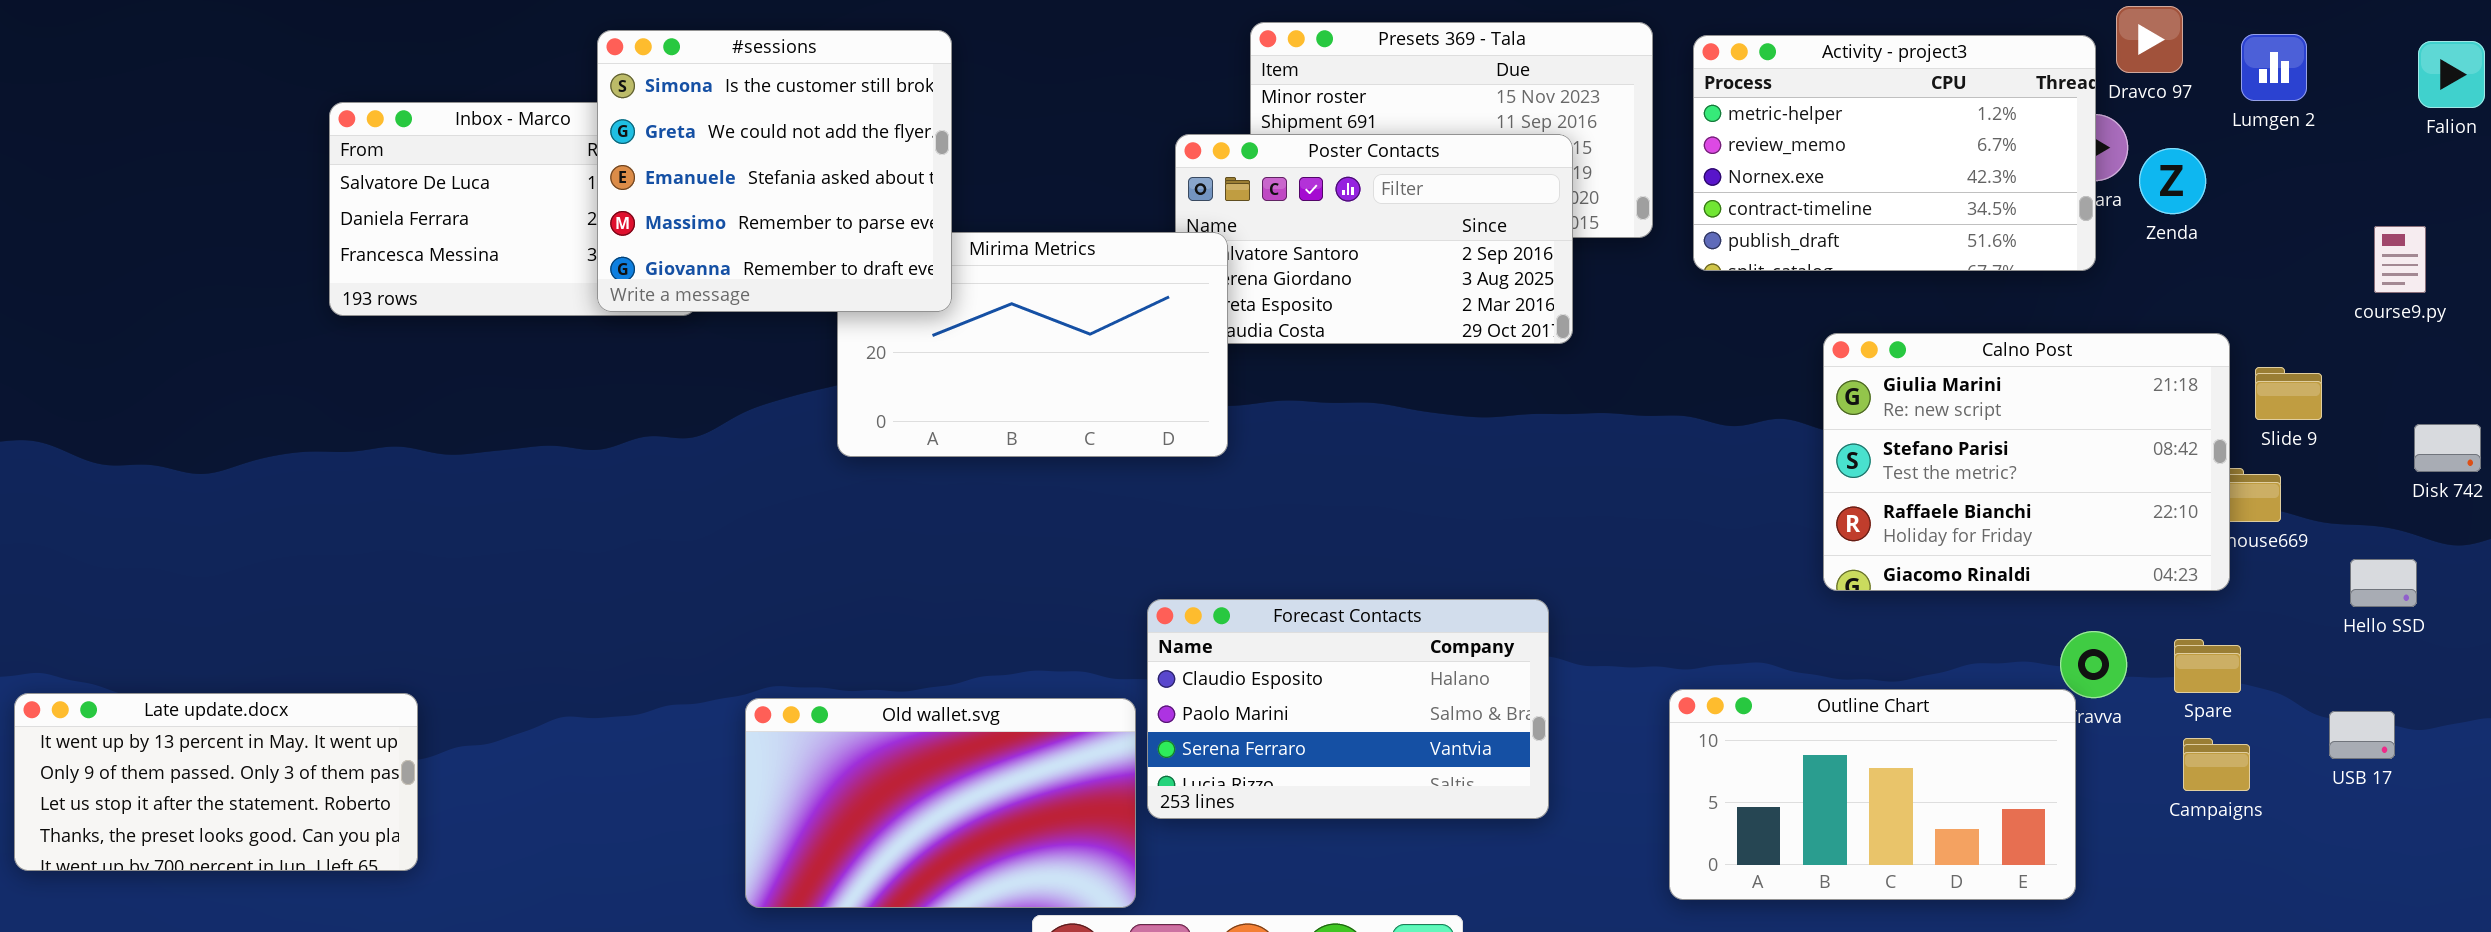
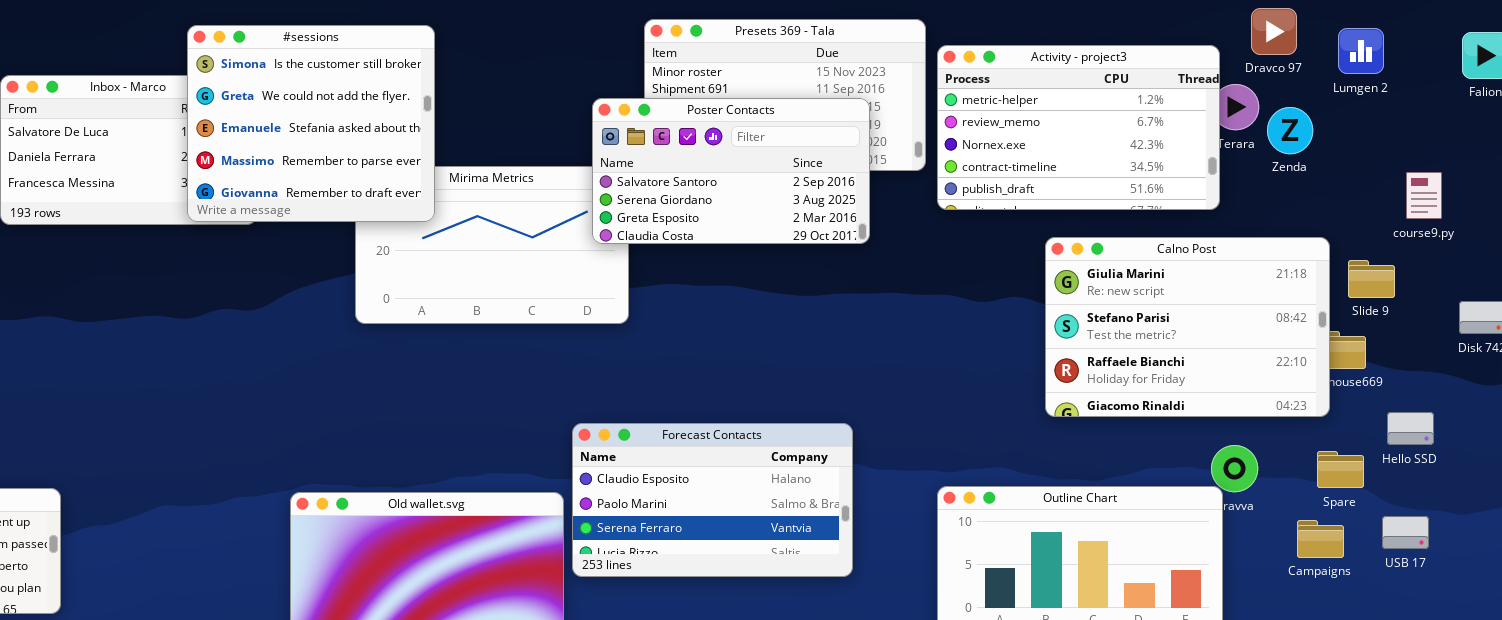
Activity - project3: [1693,35,2096,271] -> [937,45,1220,210], moved
Poster Contacts: [1175,134,1573,344] -> [592,98,870,244], raised
course9.py: [2374,226,2426,293] -> [1406,172,1442,219], moved
Hello SSD: [2350,559,2417,607] -> [1387,412,1434,445], moved
Spare: [2174,639,2241,693] -> [1317,451,1364,488], moved
USB 17: [2329,711,2395,759] -> [1382,516,1429,549], moved

